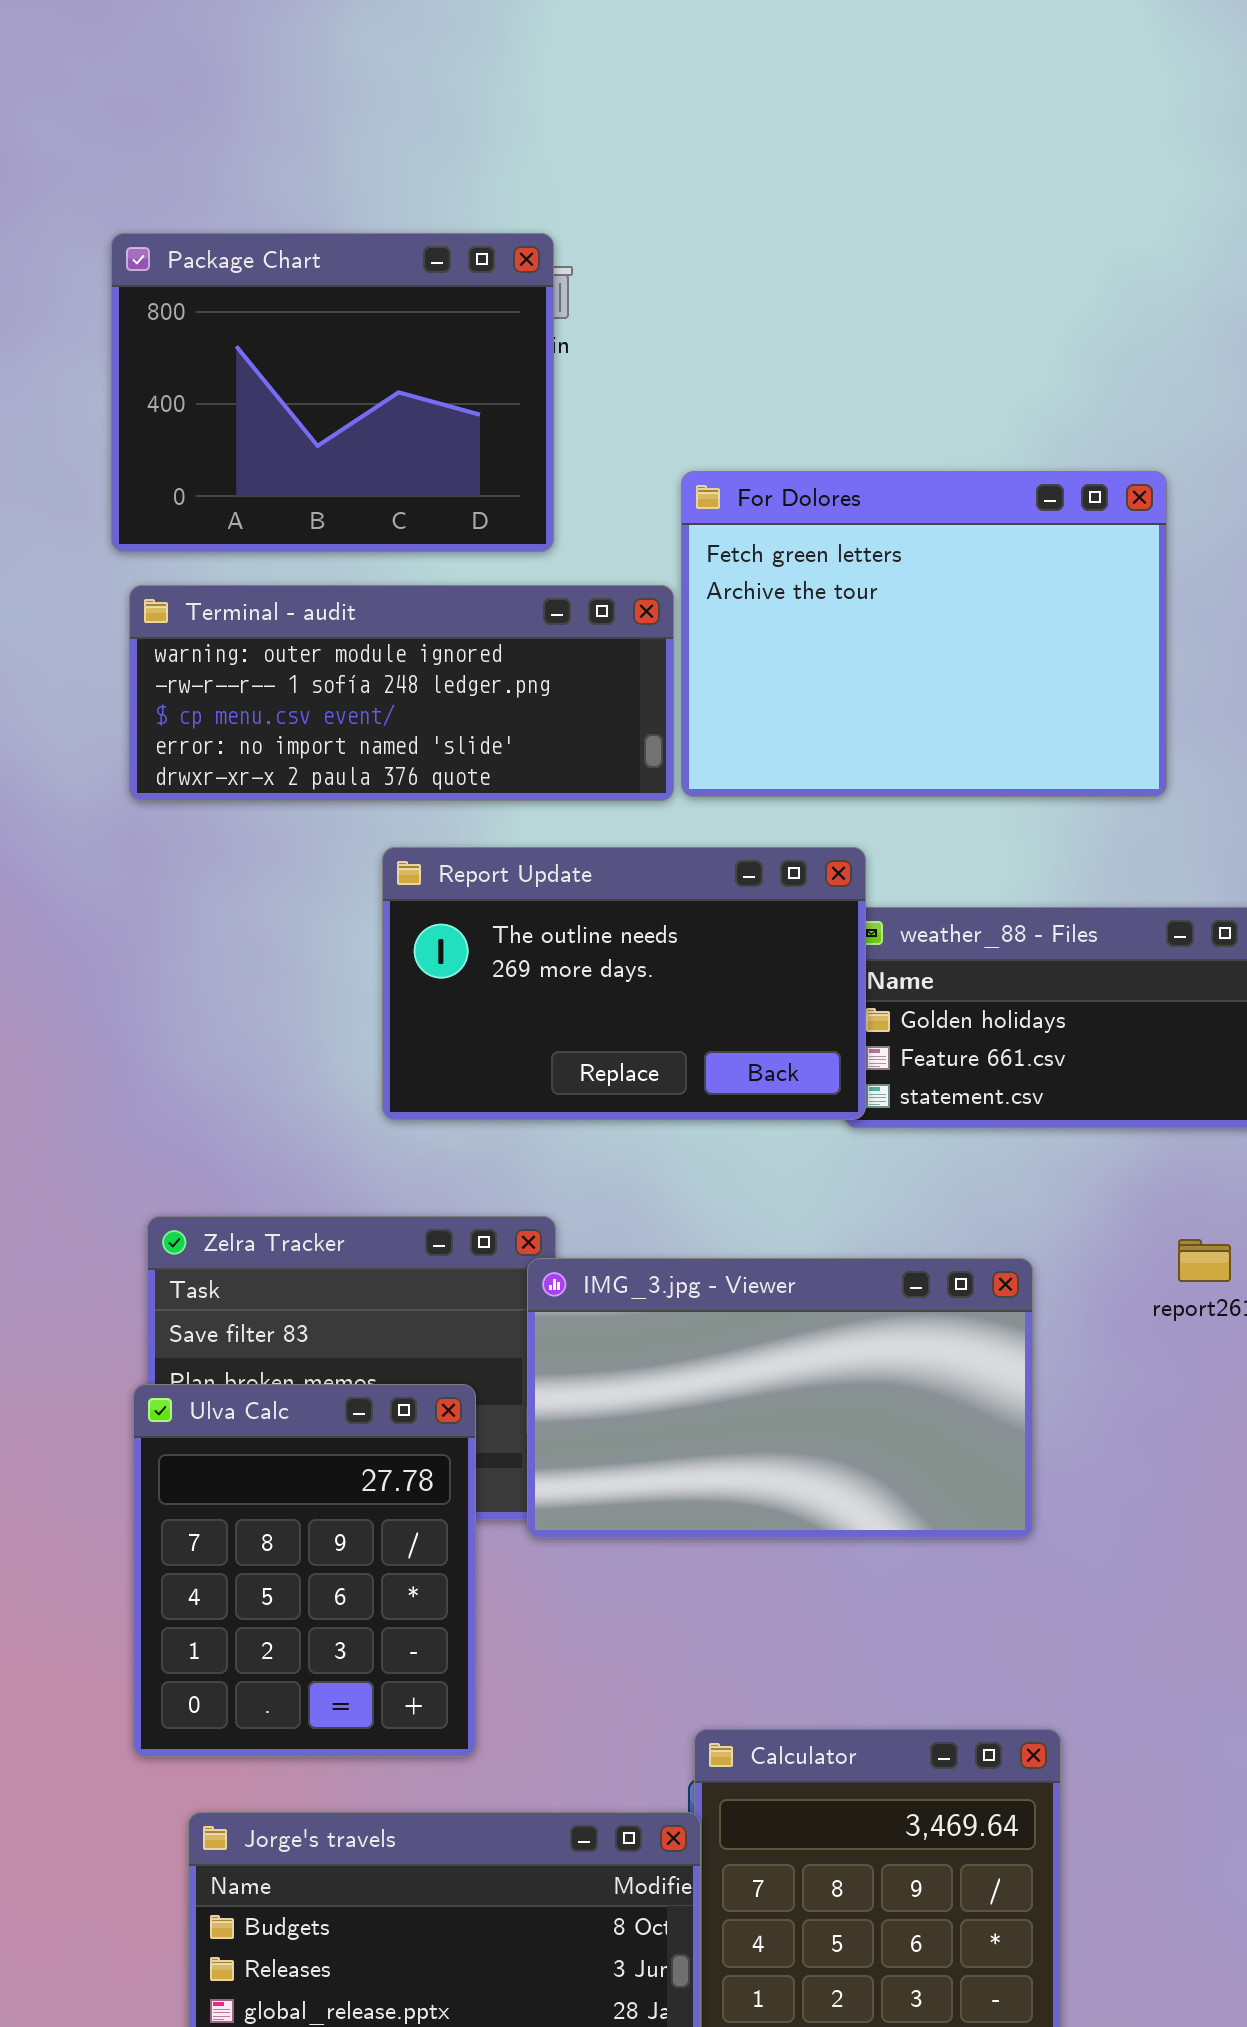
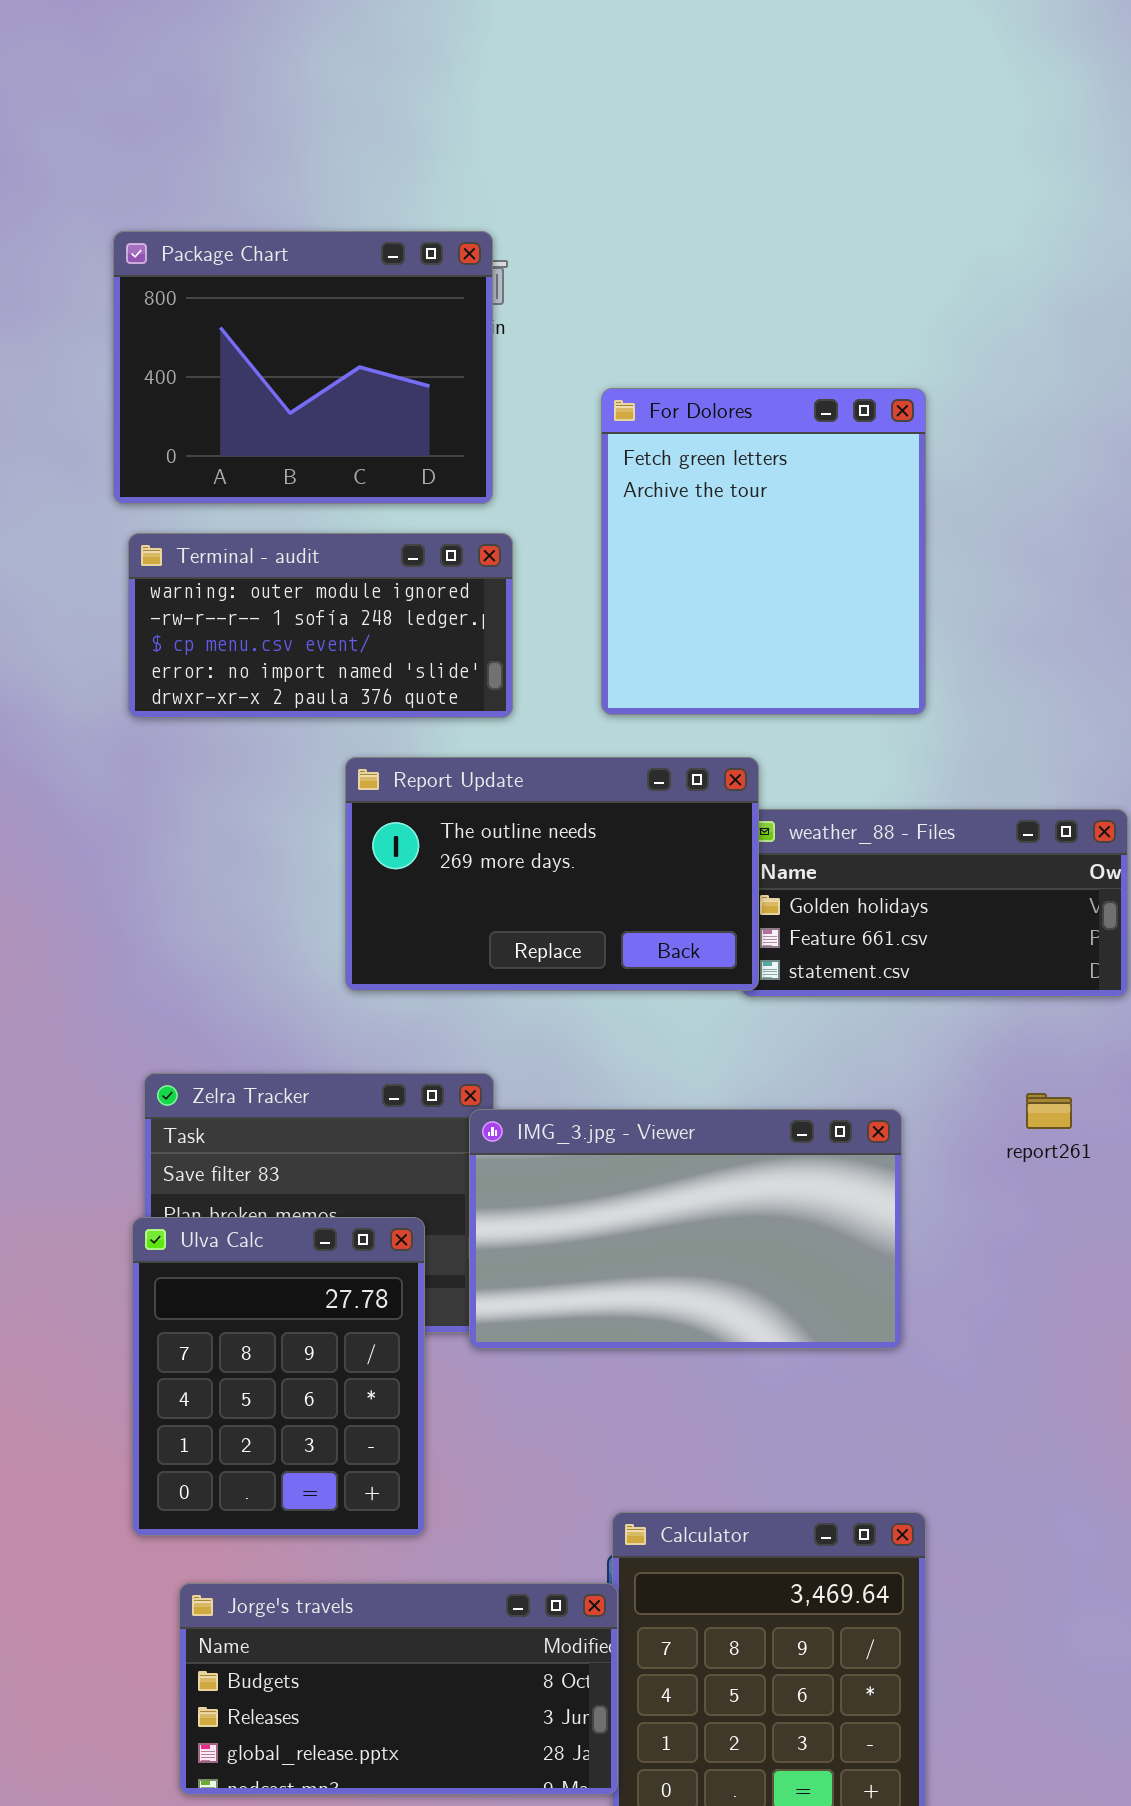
For Dolores: [681,471,1167,797] -> [601,388,926,715], resized
Terminal - audit: [129,585,674,801] -> [128,533,513,718], resized

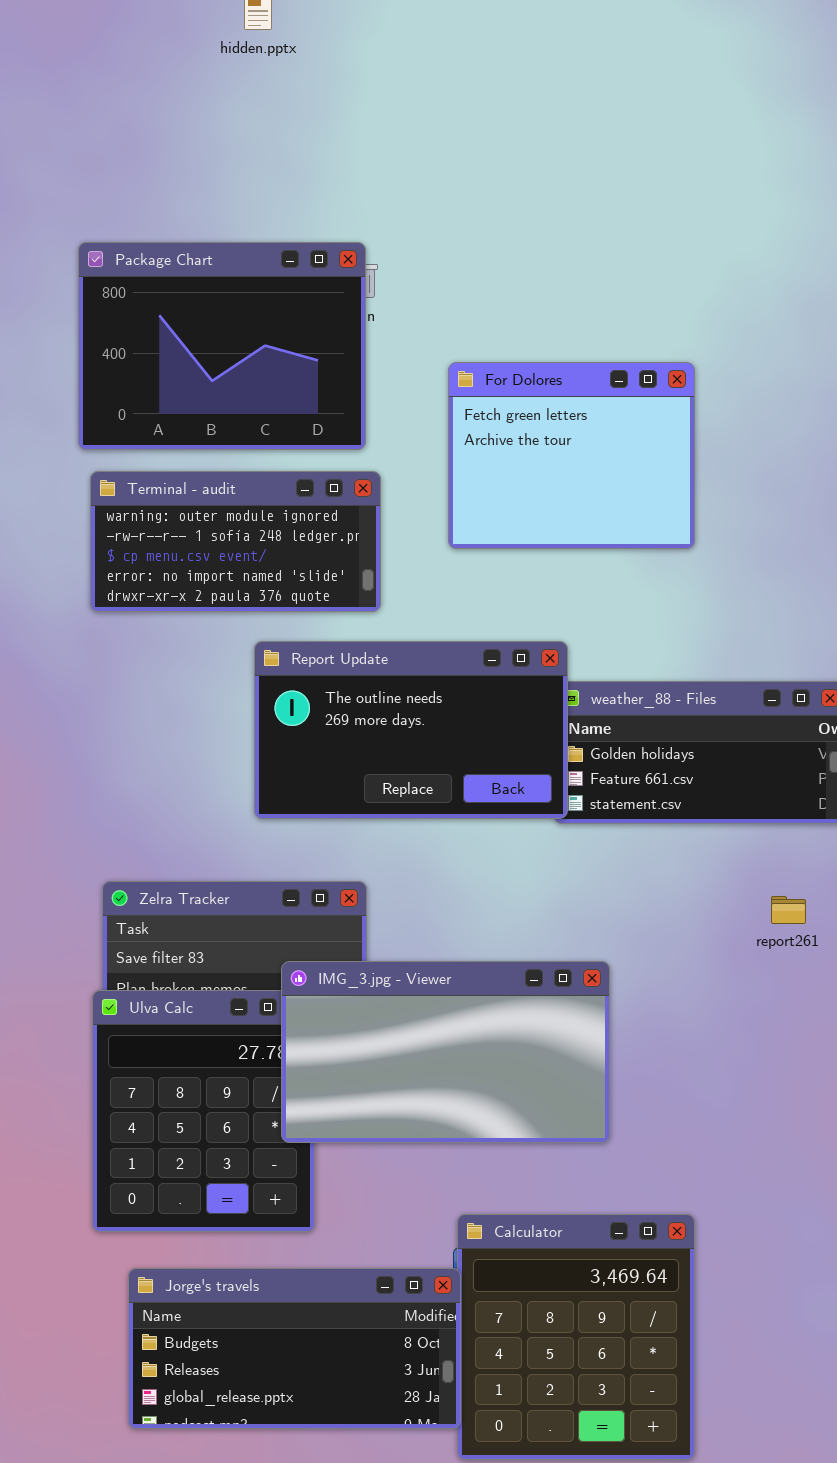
For Dolores: [601,388,926,715] -> [448,362,695,549], resized
IMG_3.jpg - Viewer: [469,1109,902,1349] -> [281,961,610,1143], moved

